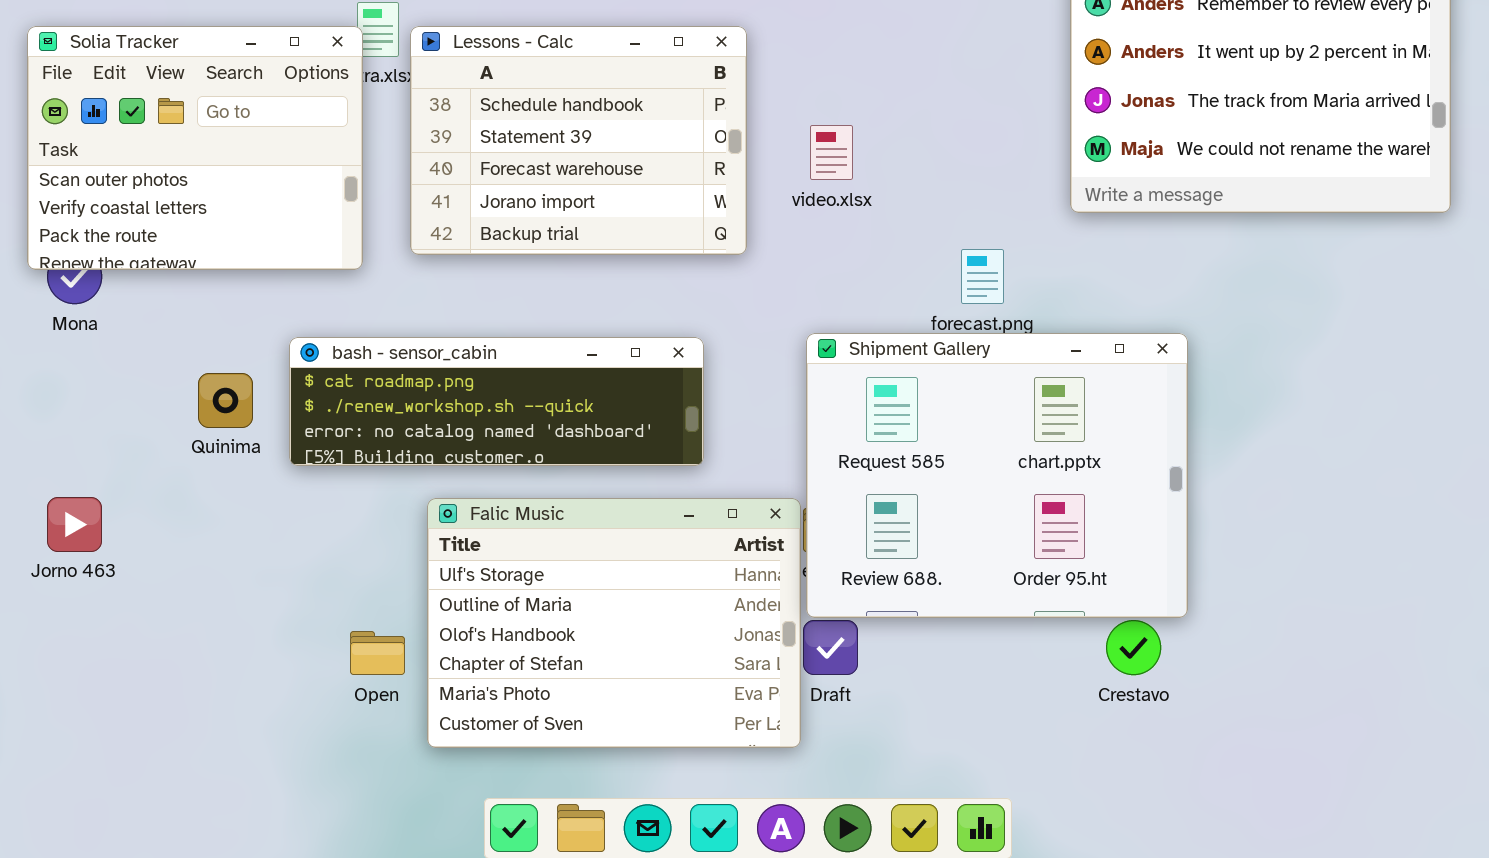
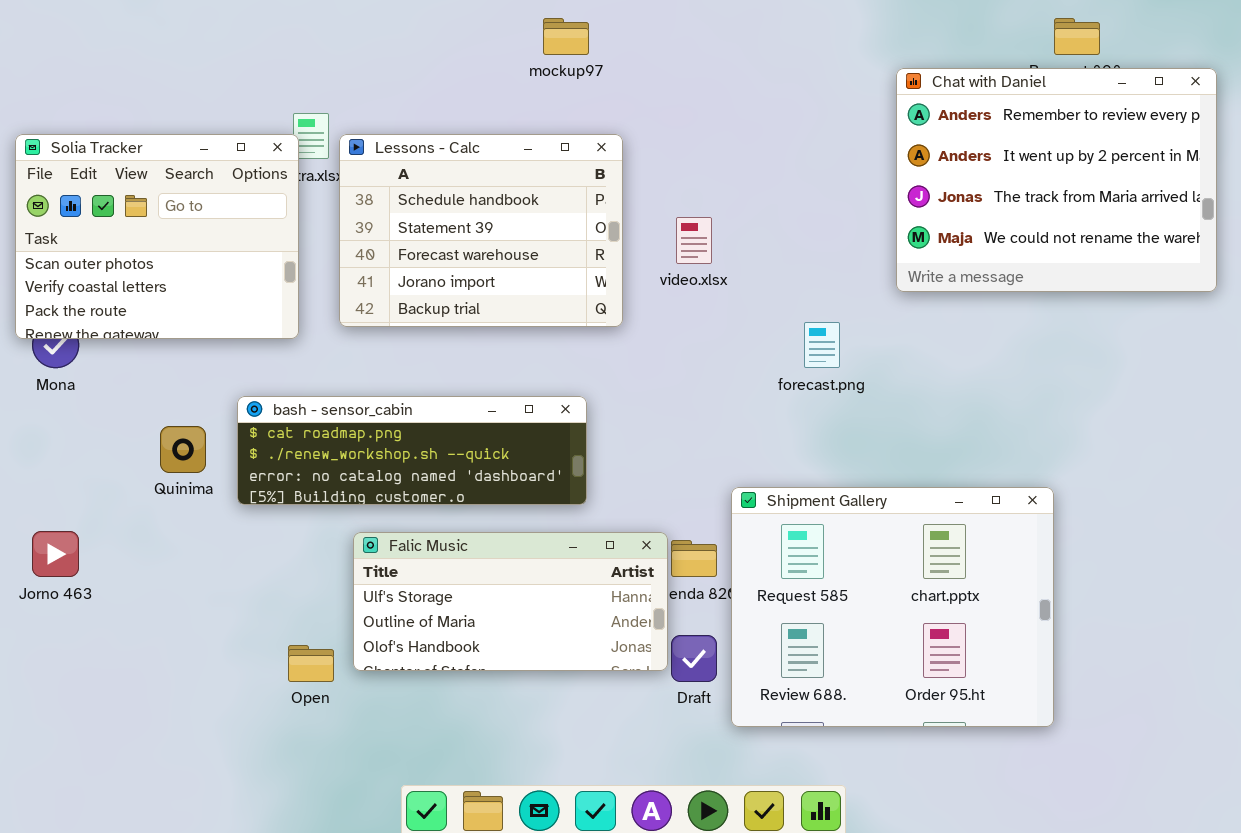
Shipment Gallery: [806,333,1188,618] -> [731,487,1054,727], moved
Falic Music: [427,498,801,748] -> [353,532,668,671], resized

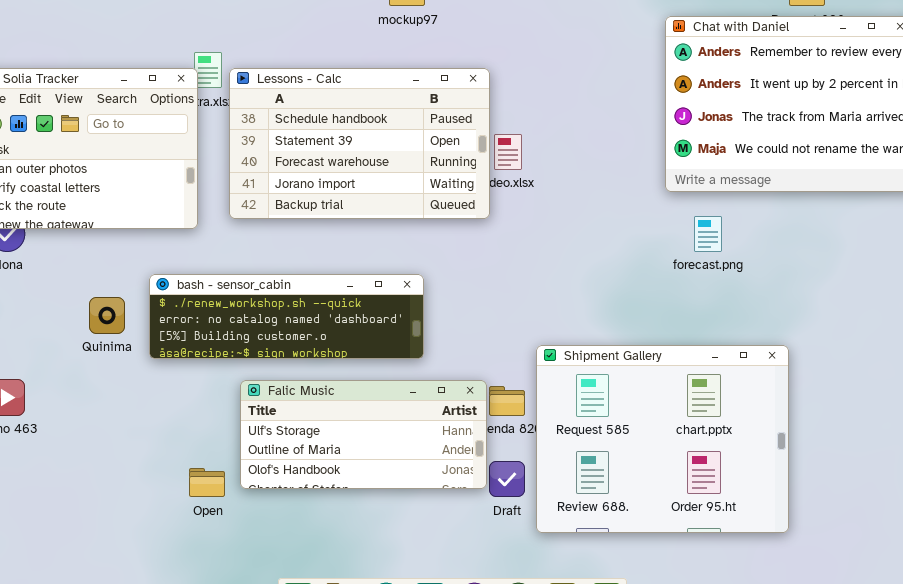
Lessons - Calc: [339,134,623,327] -> [229,68,490,219], resized
forecast.png: [804,322,840,368] -> [694,216,722,252], moved
bash - sensor_cabin: [237,396,587,505] -> [149,274,424,359], scrolled down 1 row

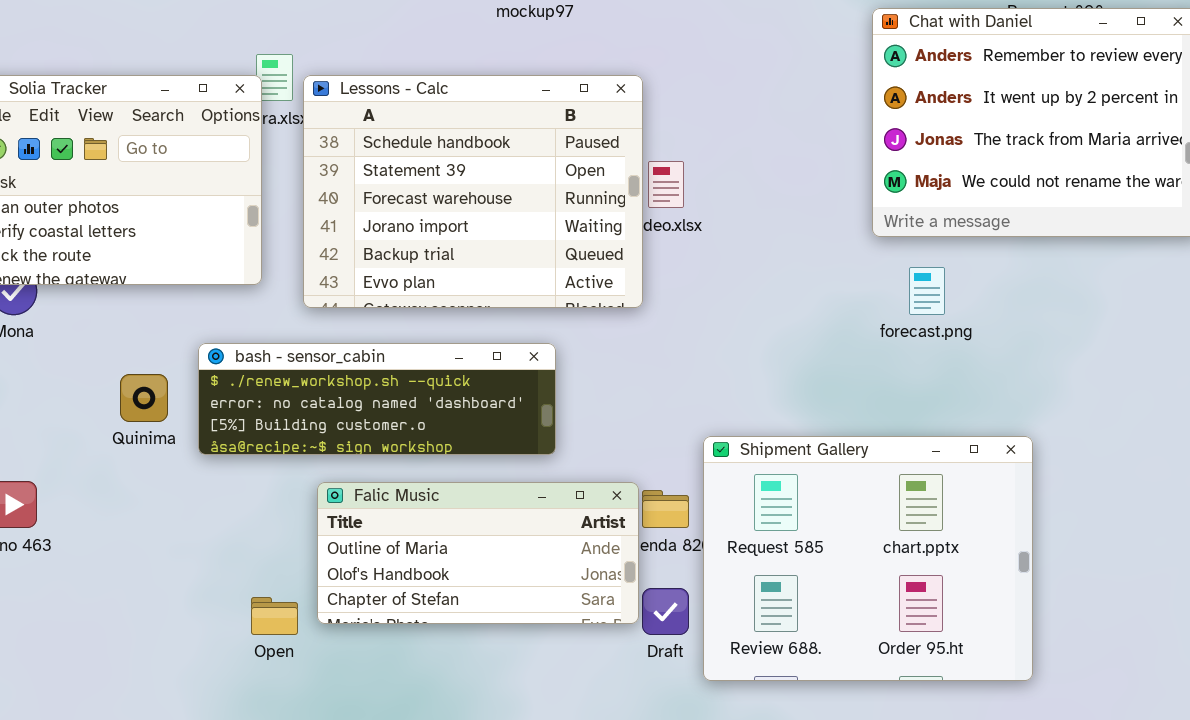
Lessons - Calc: [229,68,490,219] -> [303,75,643,308], resized
Falic Music: [240,380,487,489] -> [317,482,639,624], scrolled down 1 row

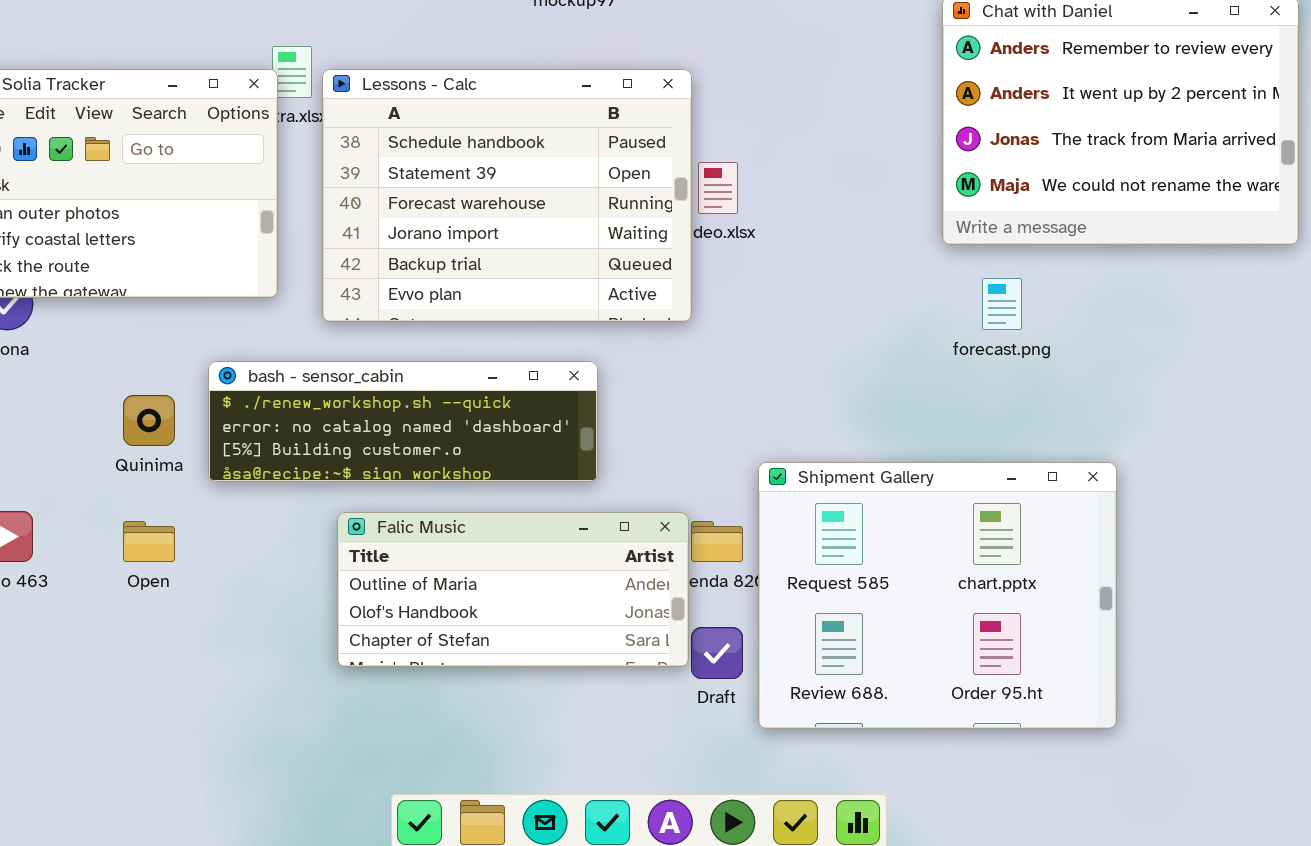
Open: [251,597,298,635] -> [123,521,175,562], moved

